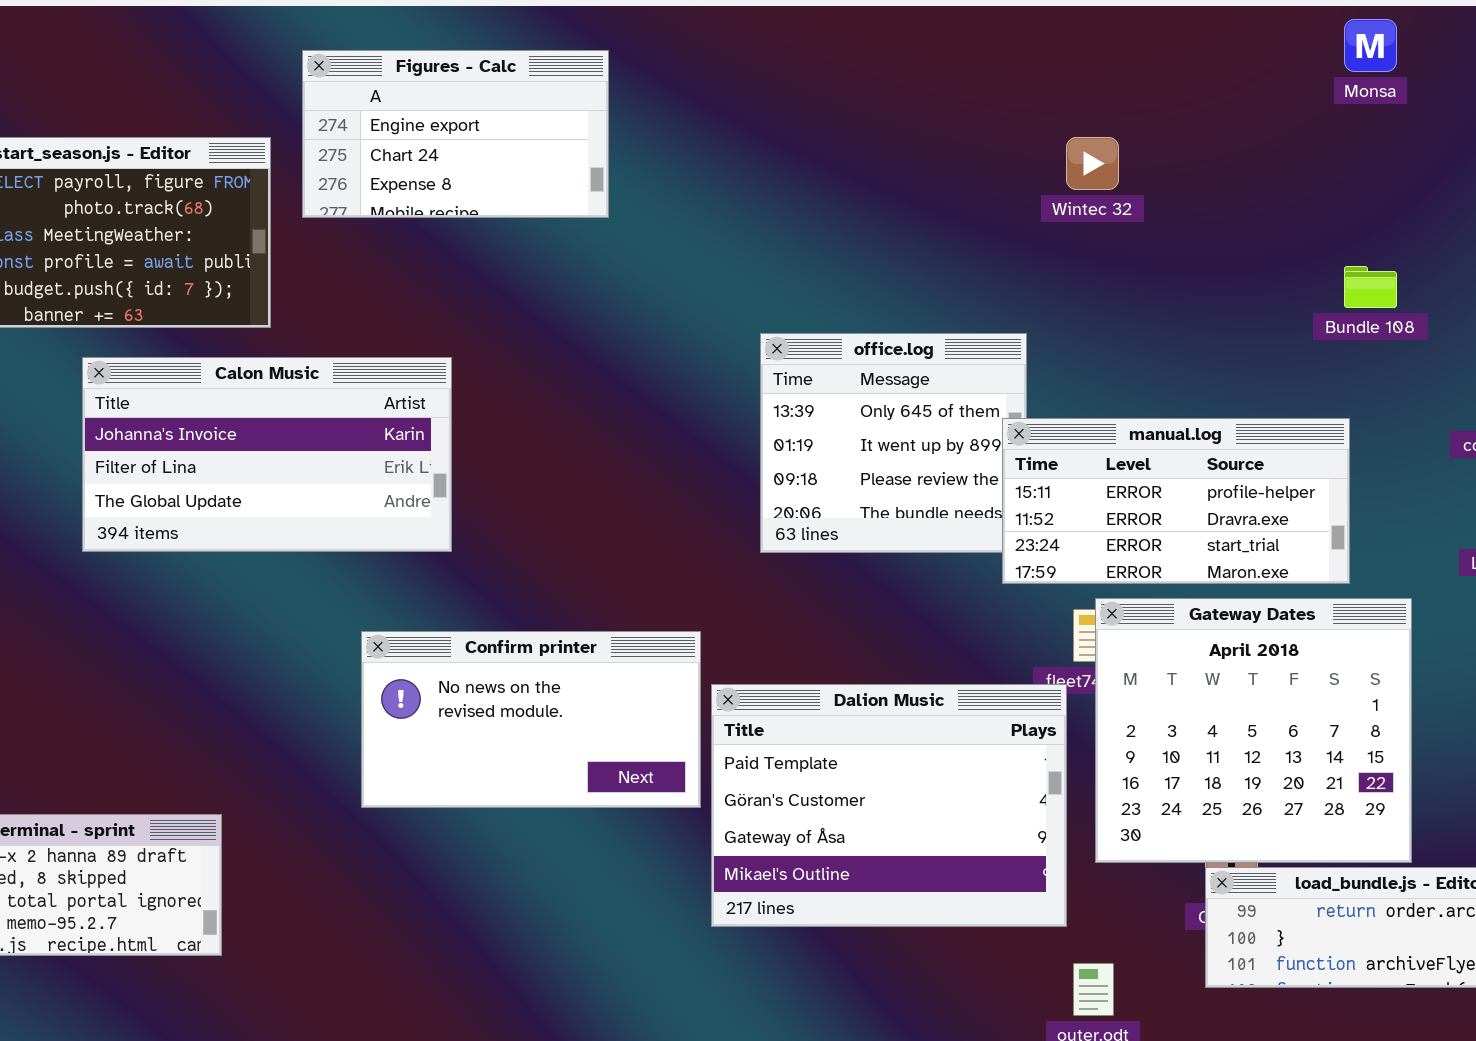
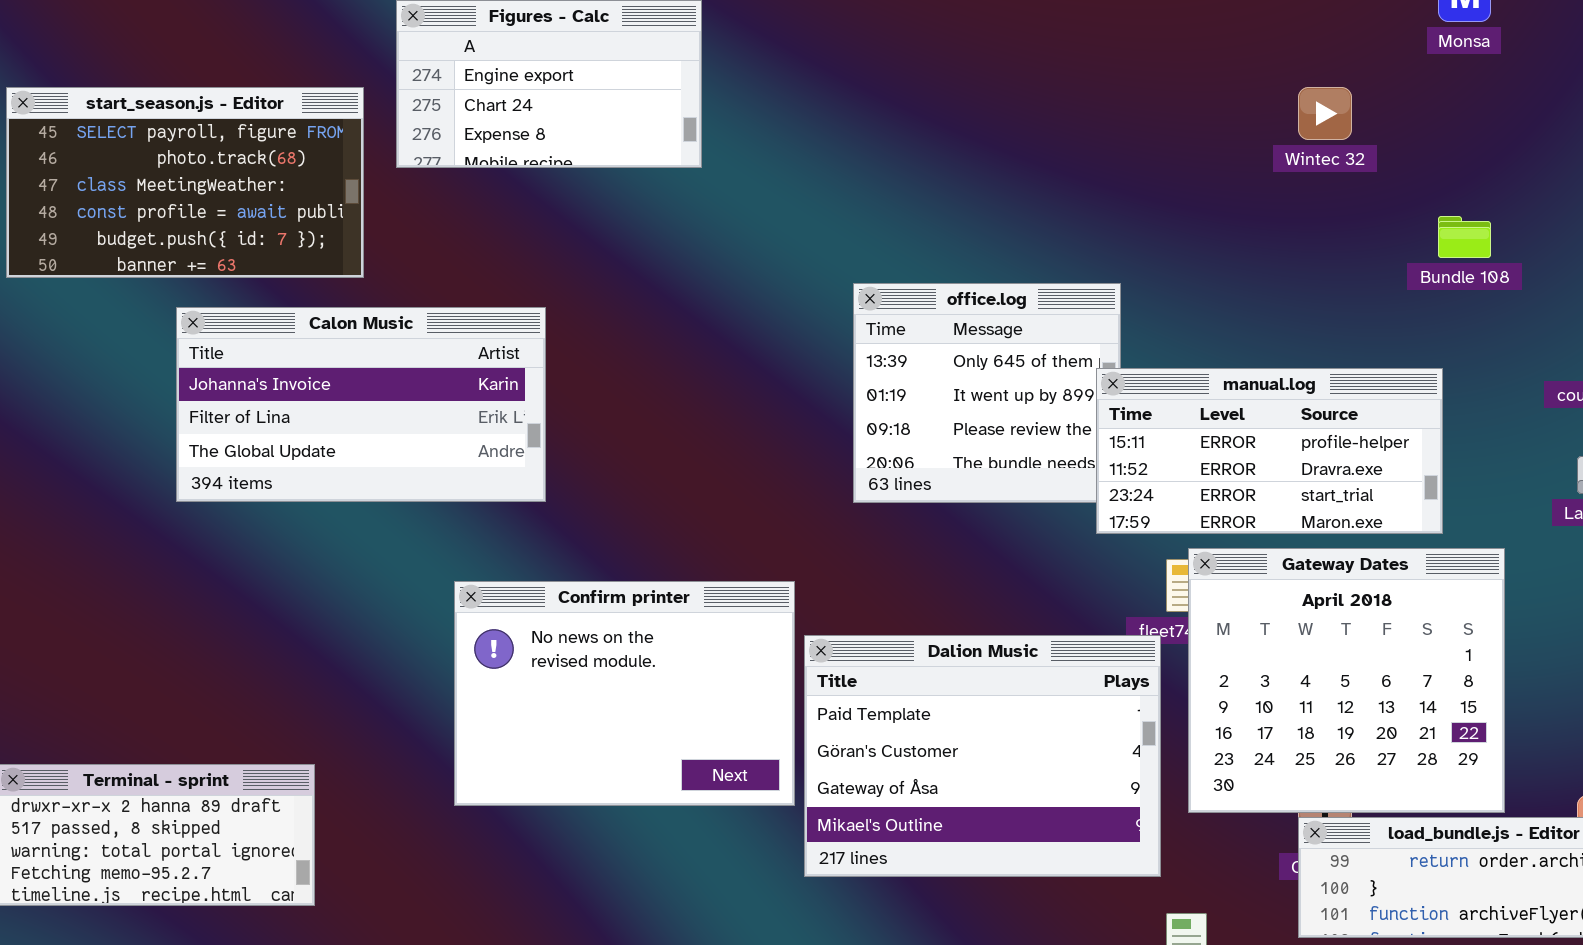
Wintec 32: [1066,137,1119,190] -> [1298,87,1352,140], moved
Confirm printer: [361,631,701,808] -> [454,581,795,806], resized

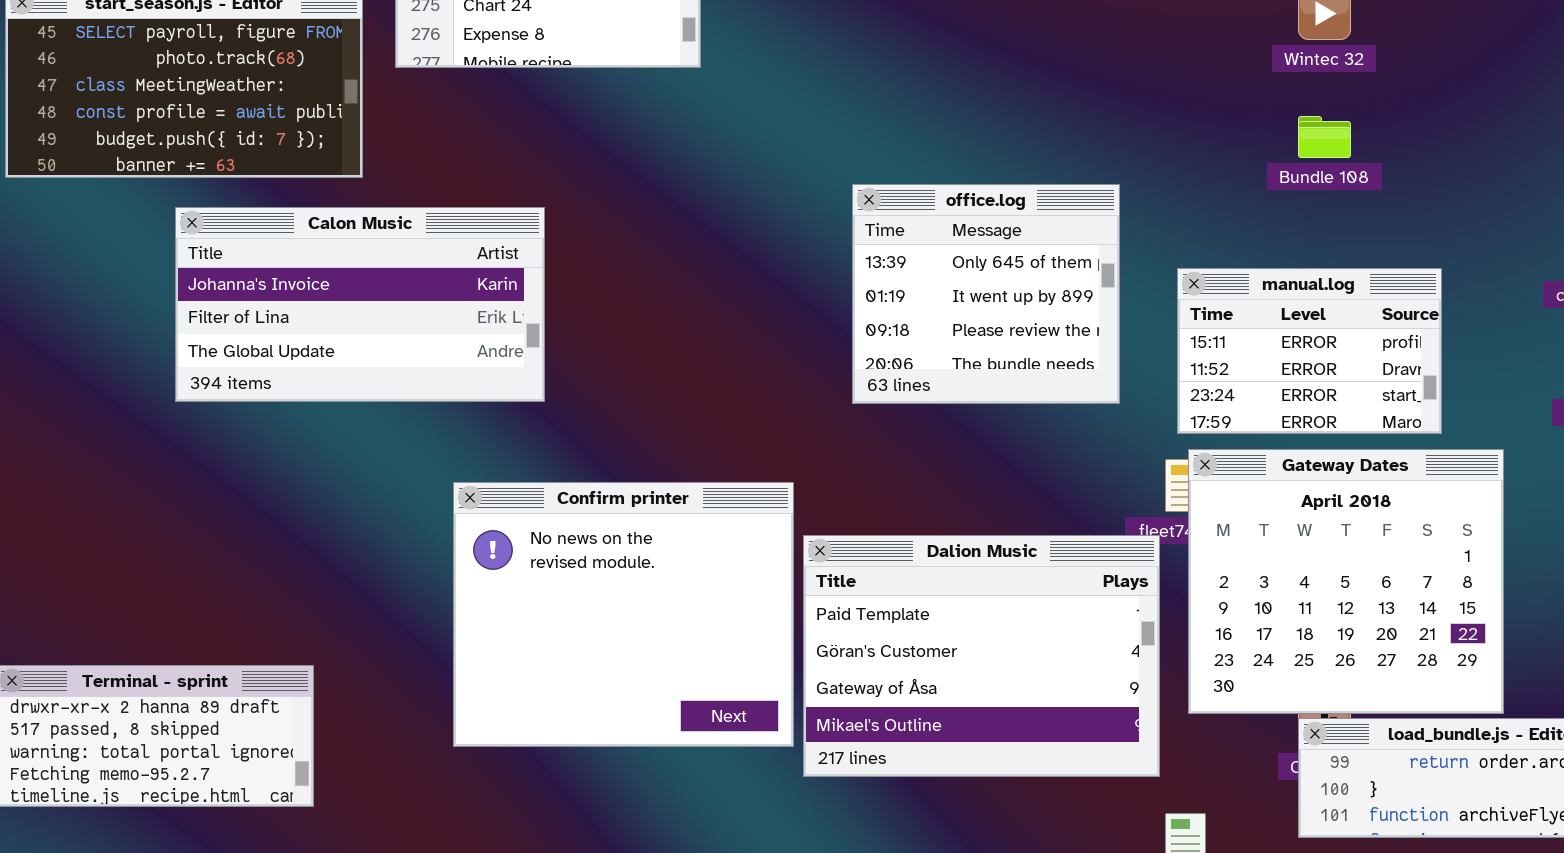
Bundle 108: [1438,216,1491,258] -> [1298,116,1351,158], moved
manual.log: [1096,368,1443,534] -> [1177,268,1442,434], resized
Confirm printer: [454,581,795,806] -> [453,482,794,747], resized

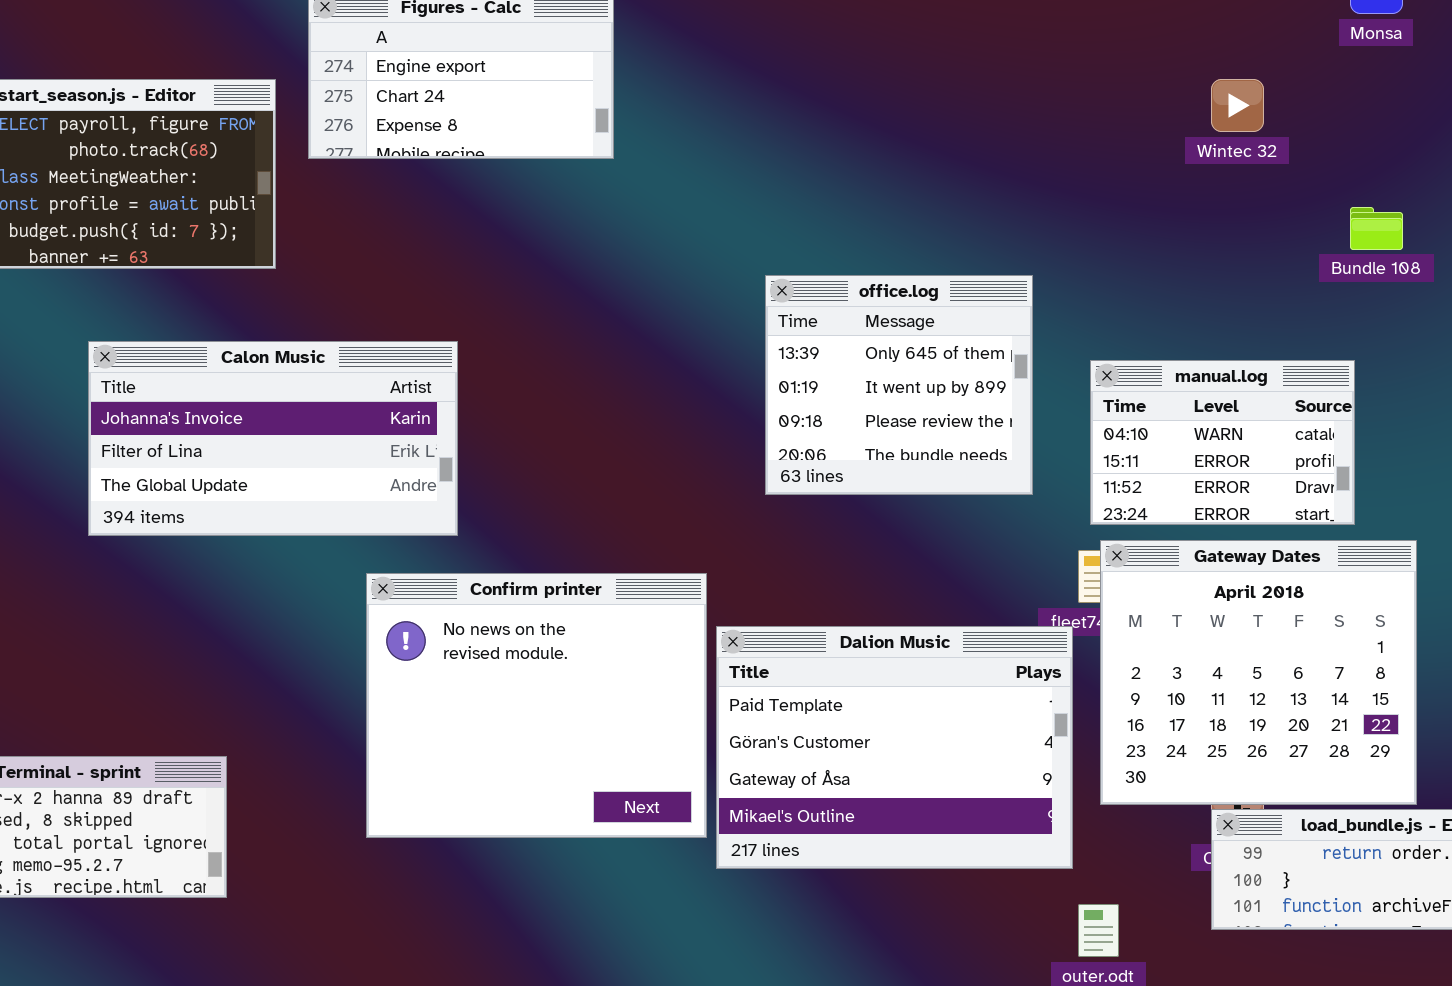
Bundle 108: [1298,116,1351,158] -> [1350,207,1403,250], moved
Calon Music: [175,207,545,402] -> [88,341,458,536], moved
manual.log: [1177,268,1442,434] -> [1090,360,1355,525], scrolled up 1 row

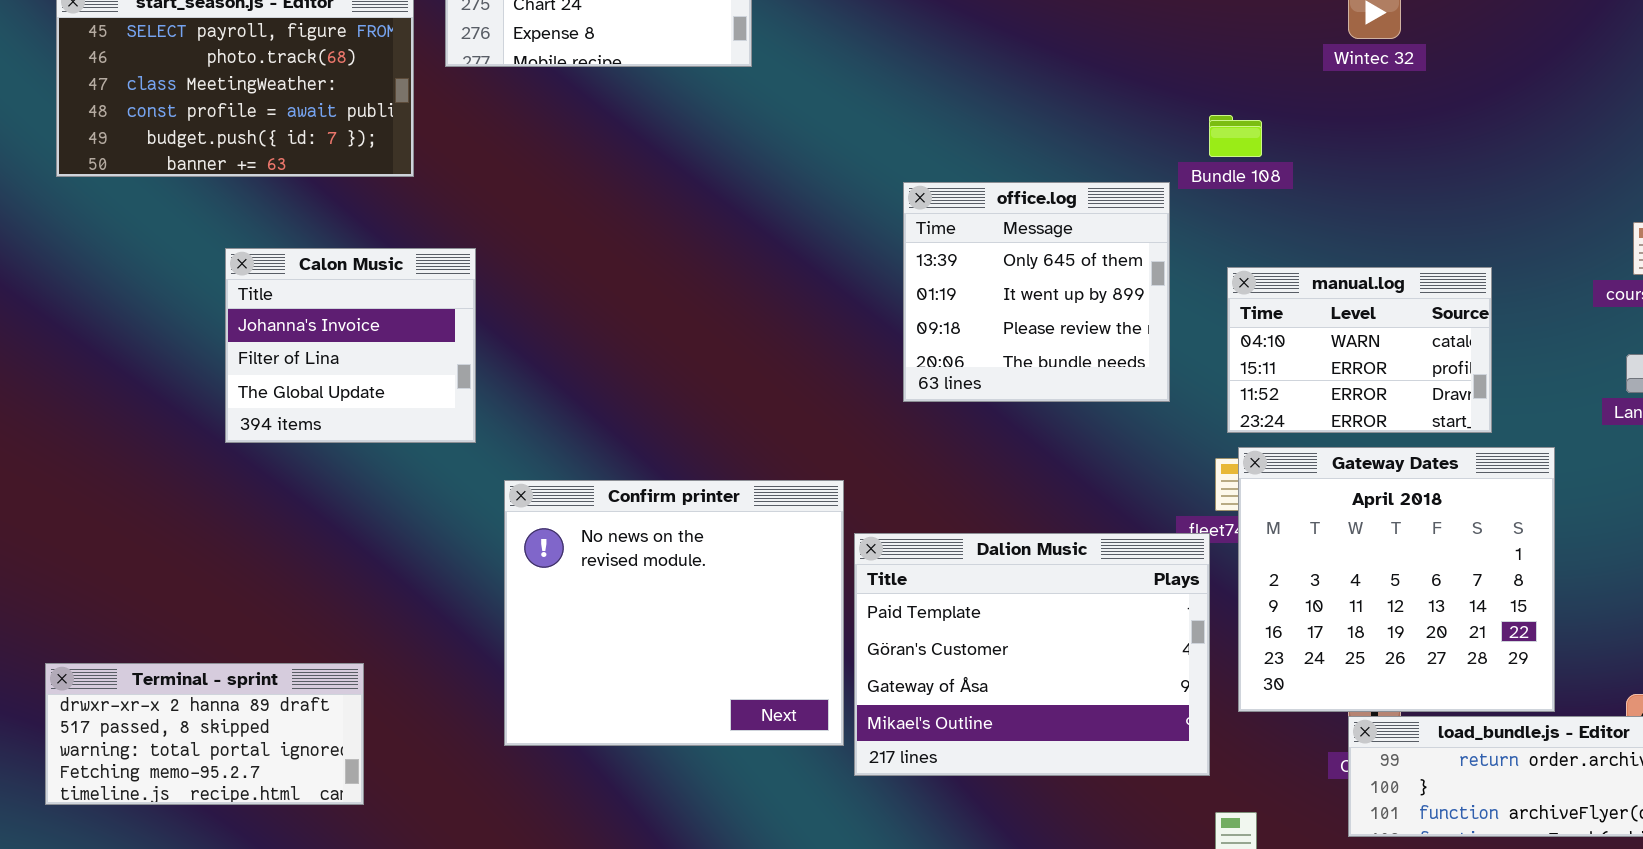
Bundle 108: [1350,207,1403,250] -> [1209,115,1262,157], moved
Calon Music: [88,341,458,536] -> [225,248,476,443], resized

